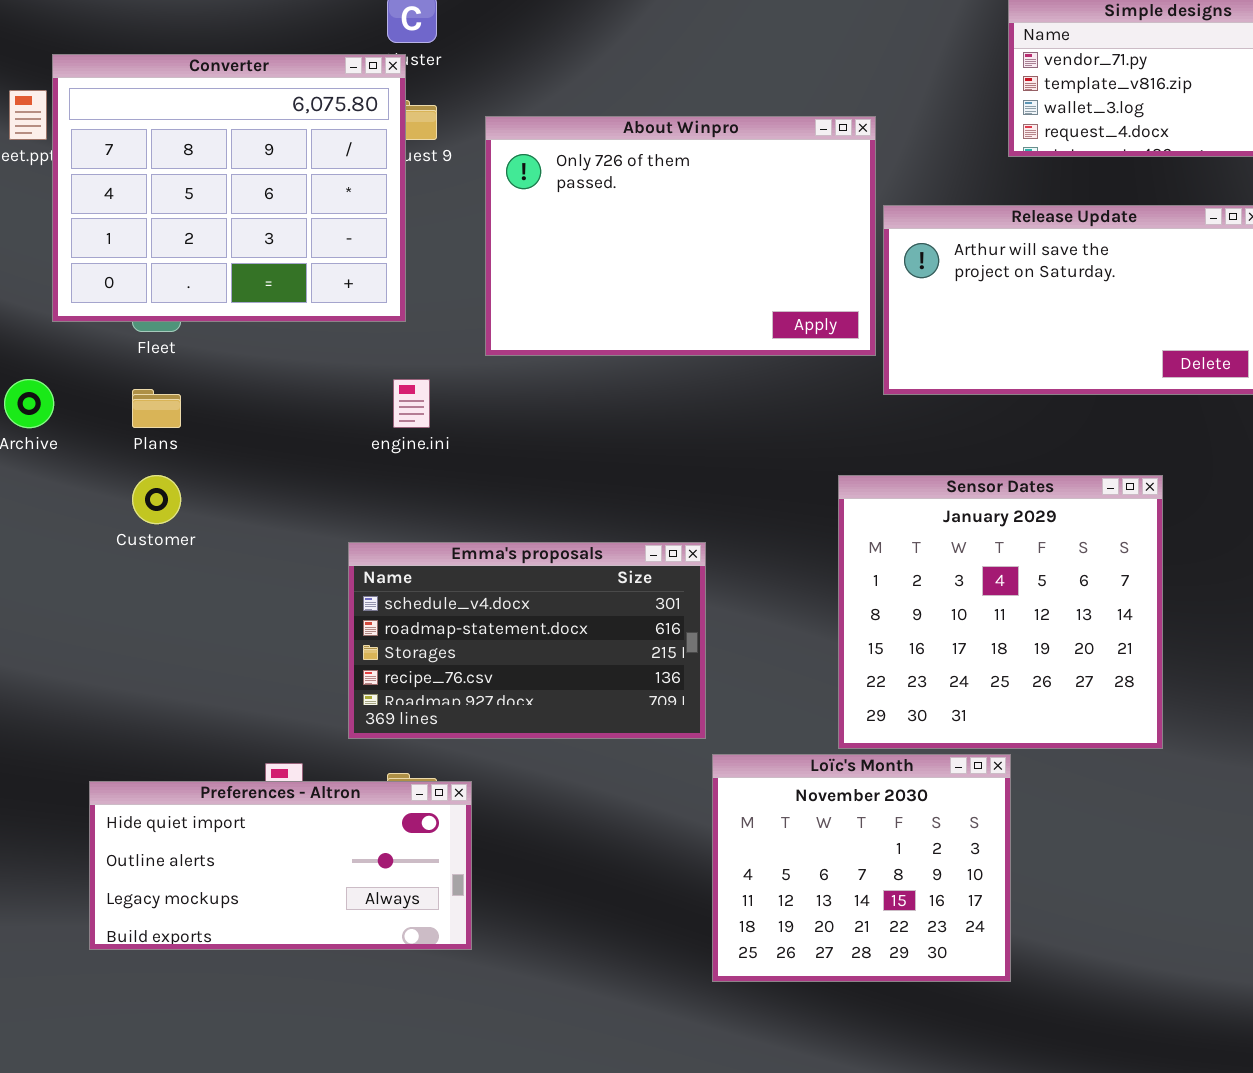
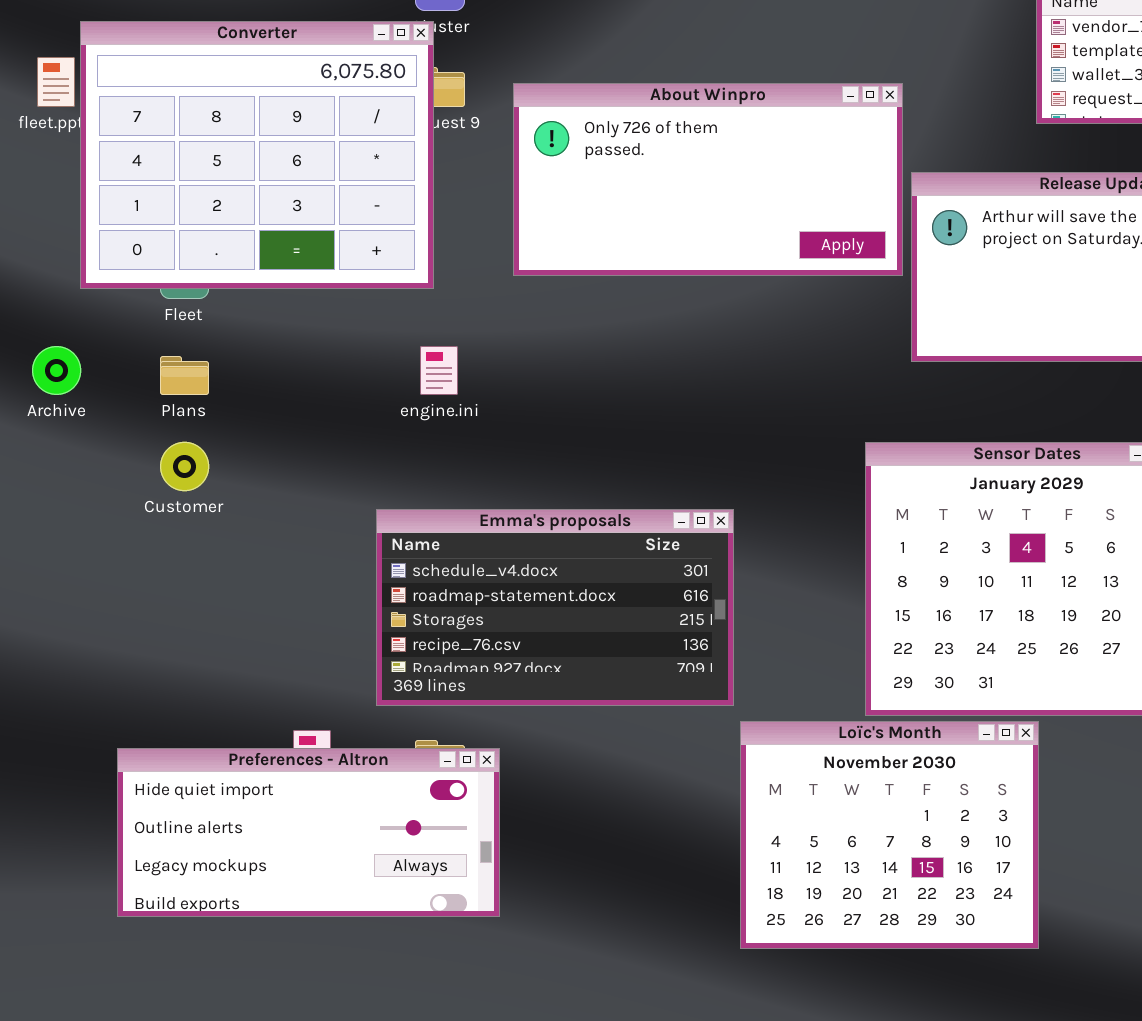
About Winpro: [485,116,876,356] -> [513,83,903,276], resized

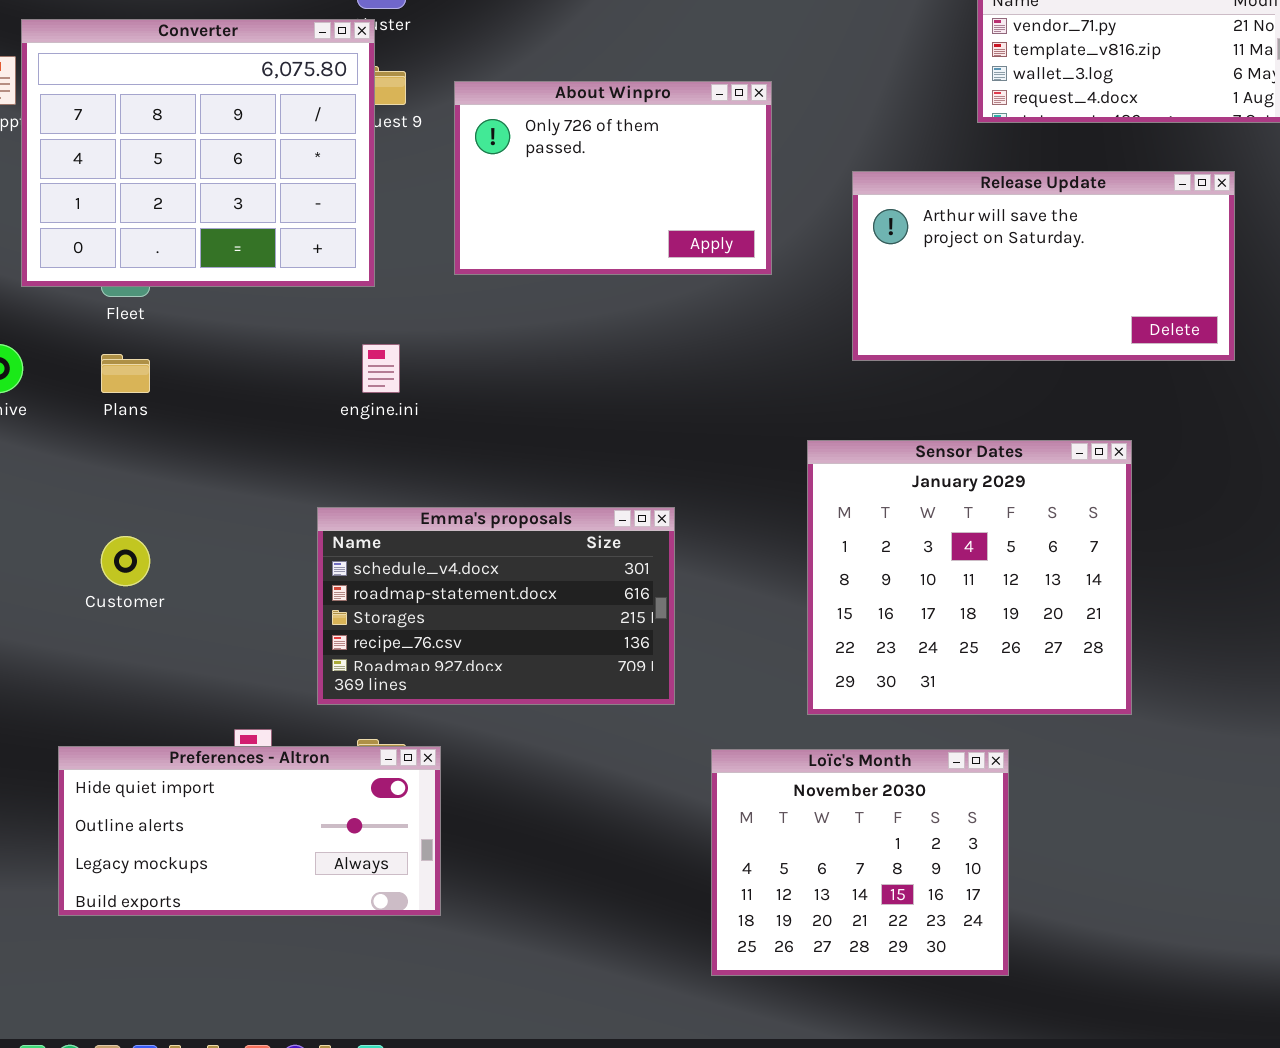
About Winpro: [513,83,903,276] -> [454,81,772,275], resized
Customer: [160,442,209,491] -> [101,536,150,586], moved
Loïc's Month: [740,721,1039,949] -> [711,749,1009,976], moved

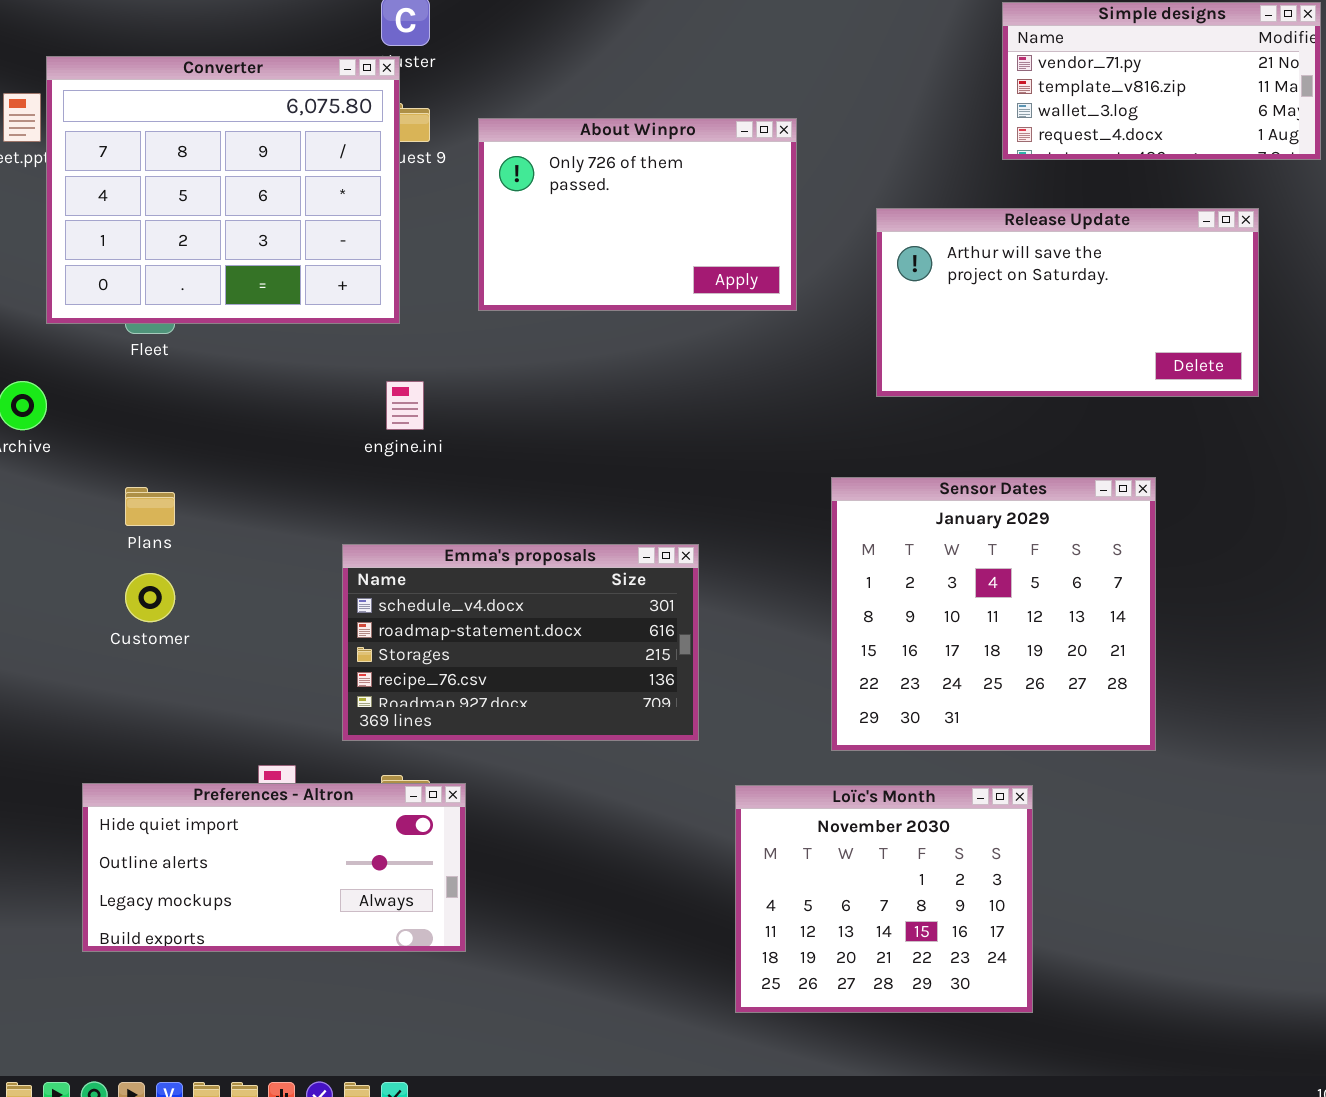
Plans: [101,354,150,393] -> [125,487,175,526], moved

